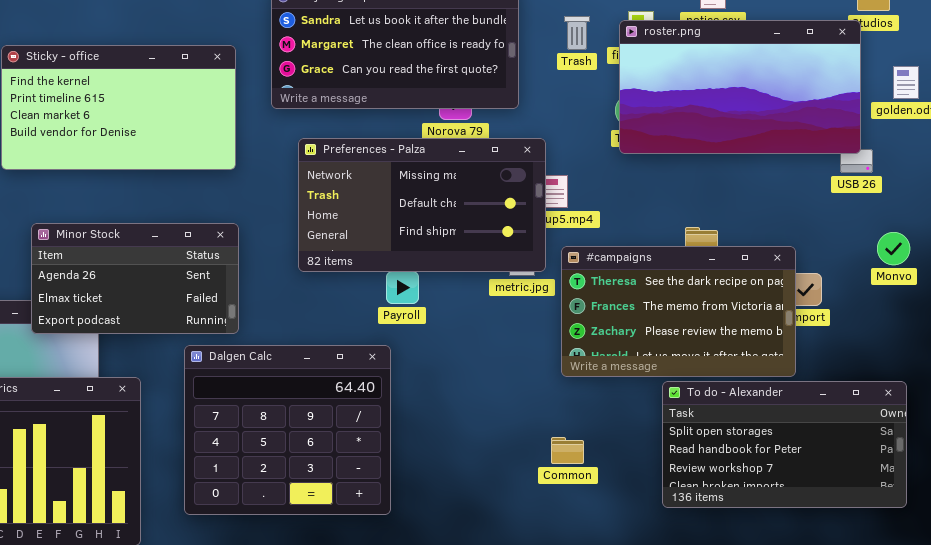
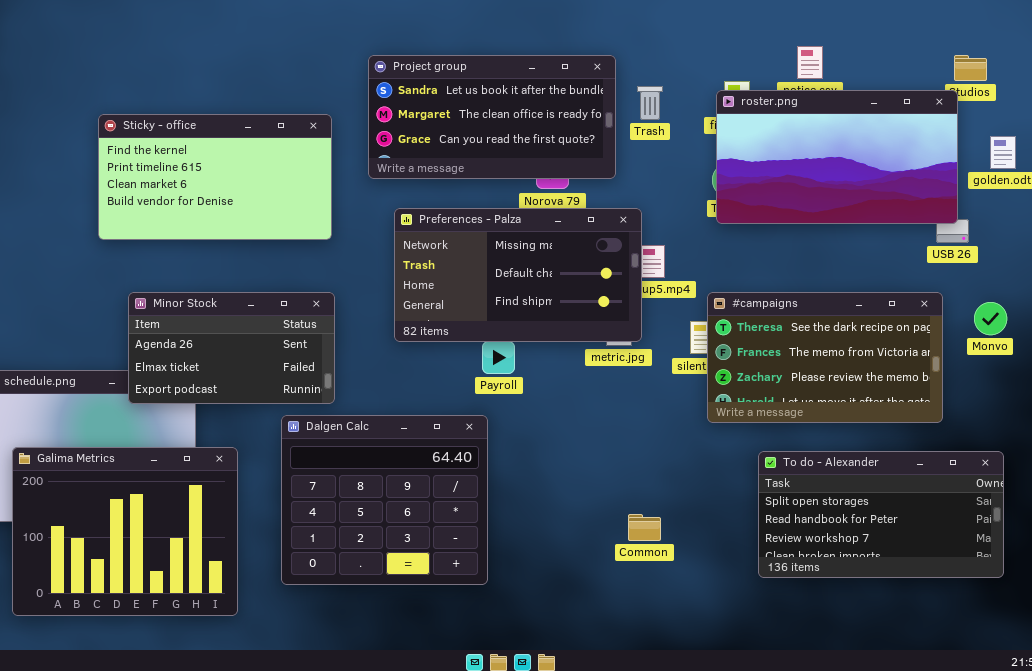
Trash: [564,16,590,50] -> [637,86,663,120], moved
#campaigns: [561,246,796,377] -> [707,292,943,423], moved
Common: [551,437,584,464] -> [628,514,661,541], moved

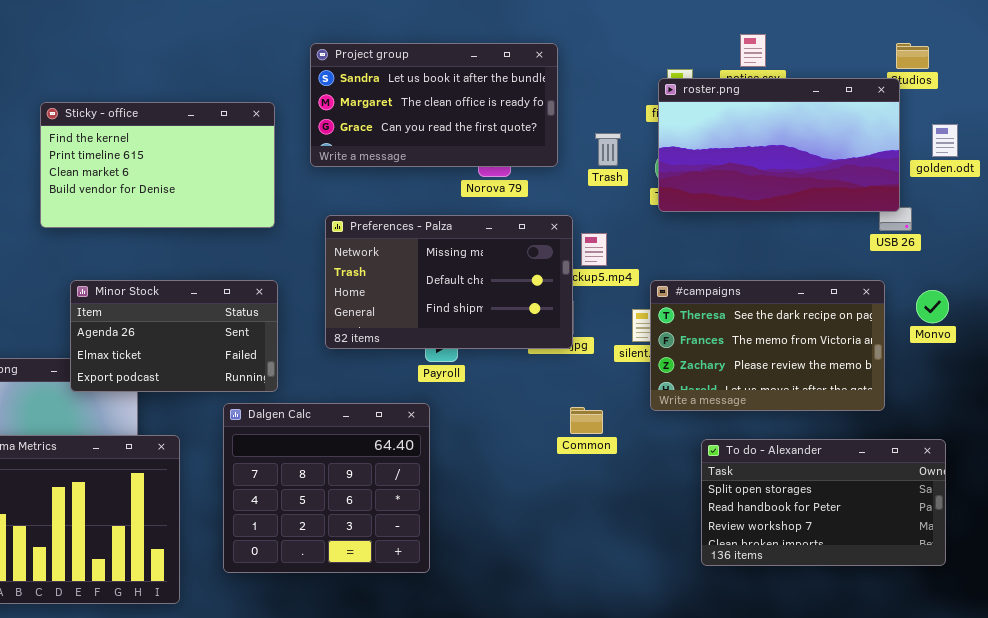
Trash: [637,86,663,120] -> [595,133,621,166], moved
Preferences - Palza: [394,208,642,342] -> [325,215,573,349], moved
Common: [628,514,661,541] -> [570,407,603,434], moved

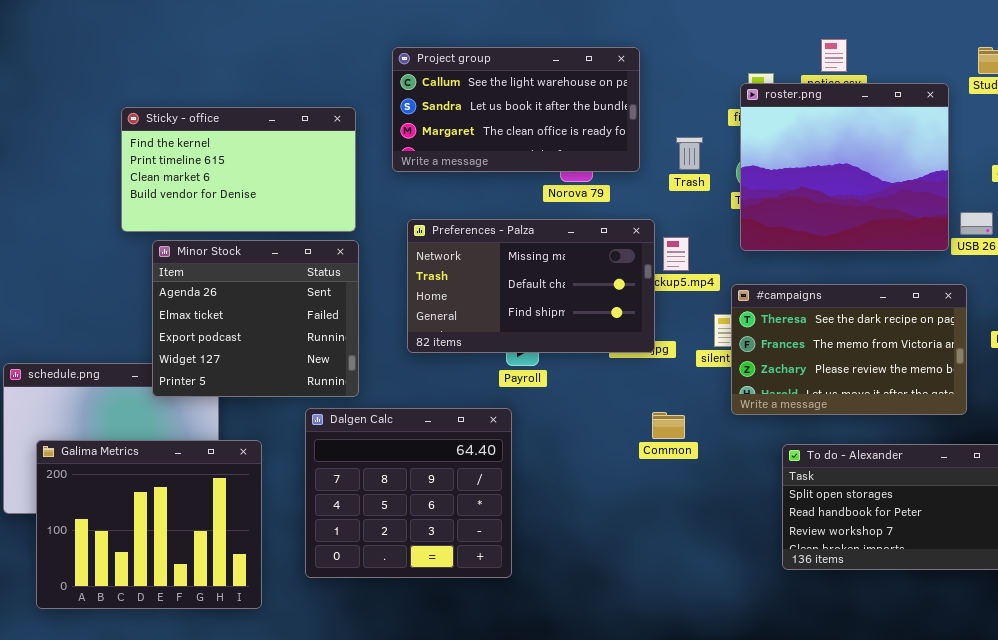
Project group: [310,43,558,167] -> [392,47,640,172], scrolled up 1 row
roster.png: [658,78,900,212] -> [740,83,949,251], resized
Minor Stock: [70,280,278,392] -> [152,240,359,397], resized

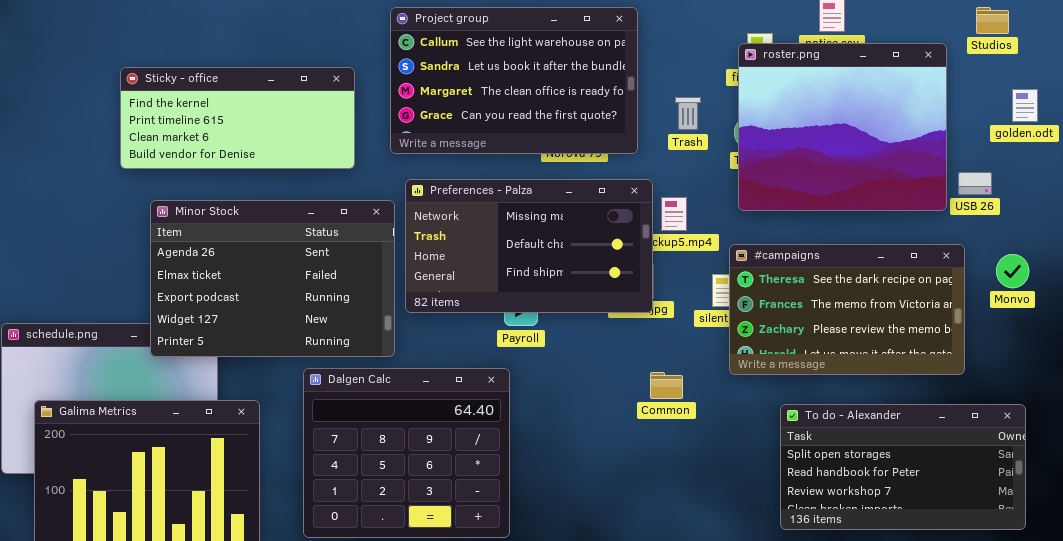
Project group: [392,47,640,172] -> [390,7,638,154], resized
Sticky - office: [121,107,356,232] -> [120,67,355,169], resized
Minor Stock: [152,240,359,397] -> [150,200,395,357], resized

